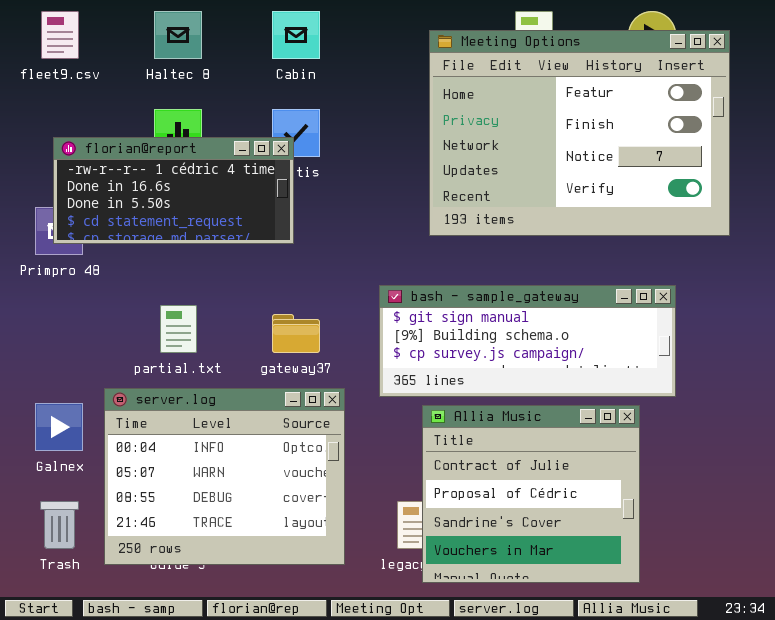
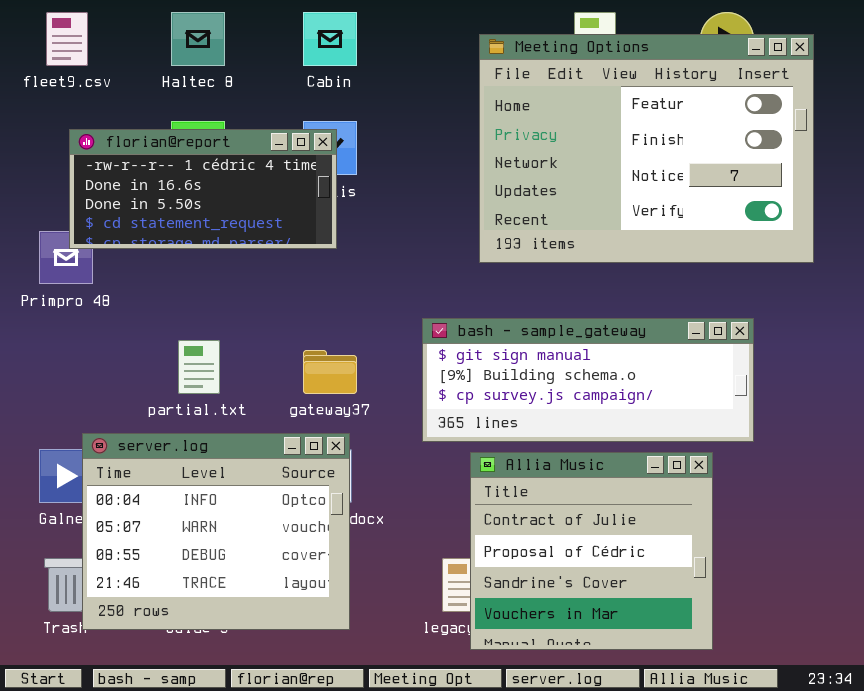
florian@report: [53,137,294,244] -> [69,129,337,249], moved
server.log: [104,388,345,565] -> [82,433,350,630], moved

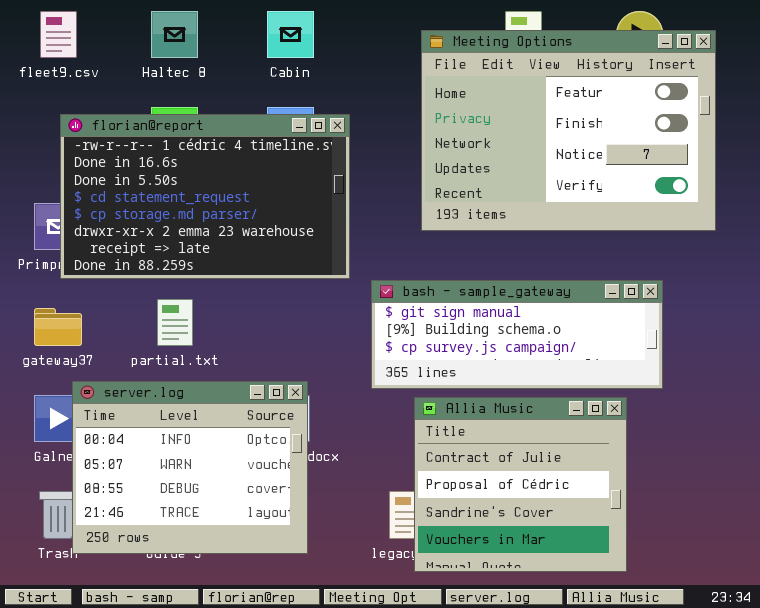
florian@report: [69,129,337,249] -> [60,114,350,279], resized
gateway37: [303,350,357,394] -> [34,308,82,346], moved

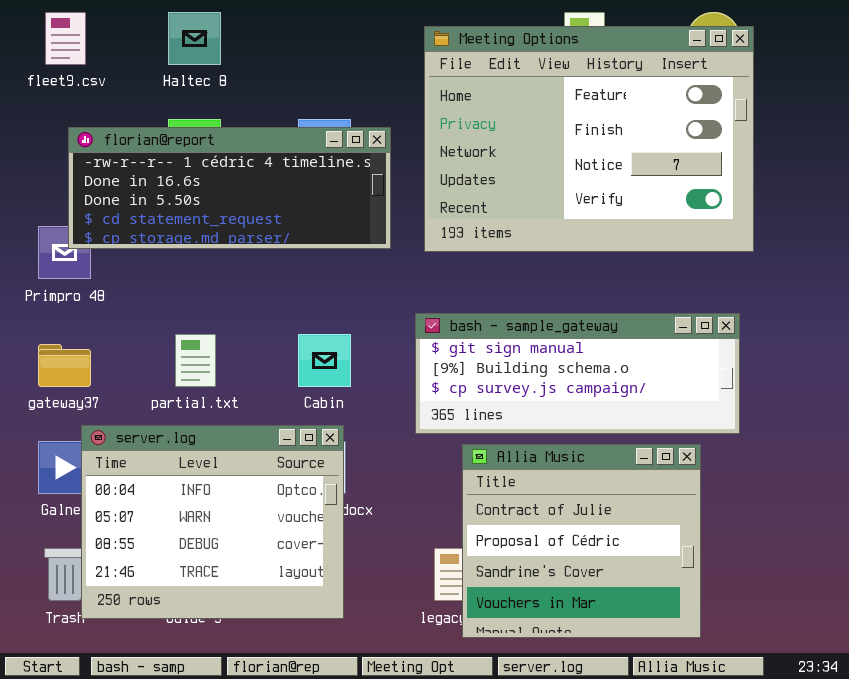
Cabin: [267,11,314,58] -> [298,334,351,387], moved
Meeting Options: [421,30,716,231] -> [424,26,754,252], moved
florian@report: [60,114,350,279] -> [68,127,391,249], resized

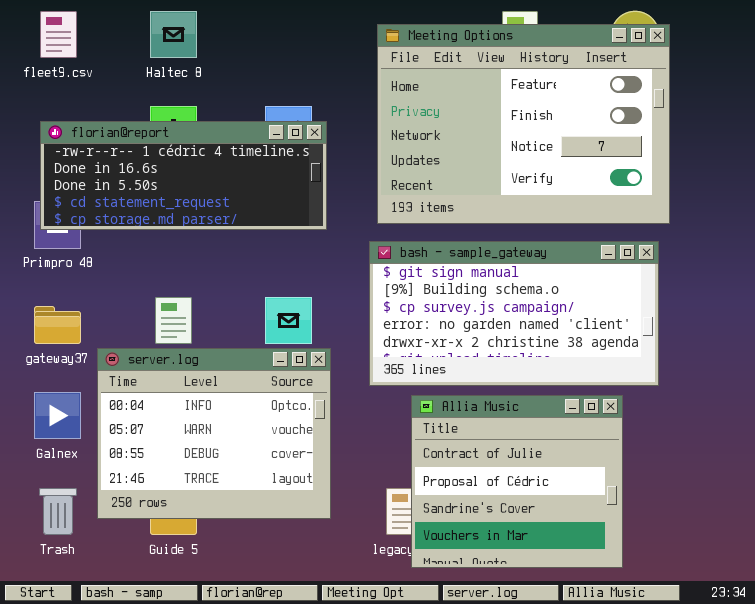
florian@report: [68,127,391,249] -> [40,121,327,230], moved
bash - sample_gateway: [415,313,740,434] -> [369,241,659,386], resized
server.log: [81,425,344,619] -> [97,348,331,519], moved

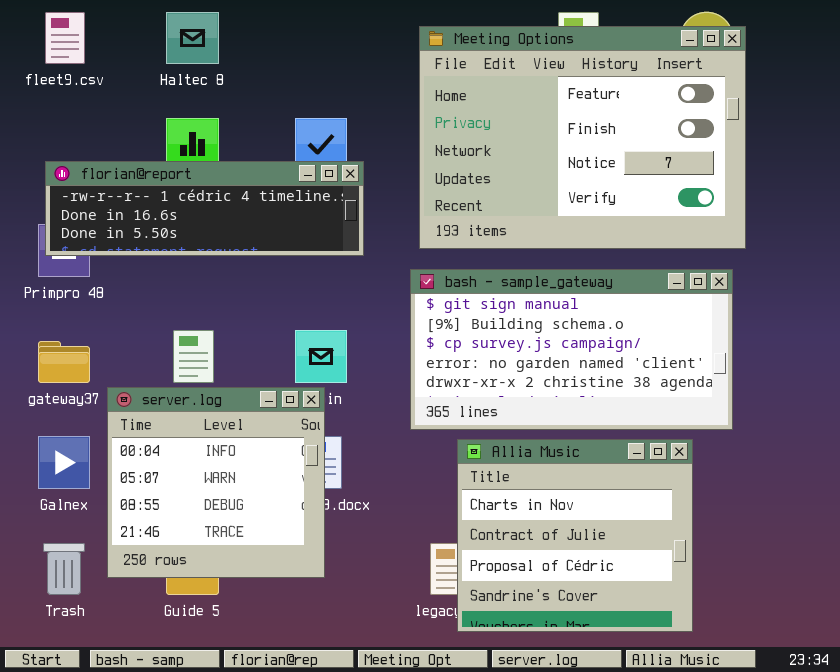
florian@report: [40,121,327,230] -> [45,161,364,256], resized
server.log: [97,348,331,519] -> [107,387,325,578], resized
Allia Music: [411,395,623,568] -> [457,439,693,632], scrolled up 1 row

